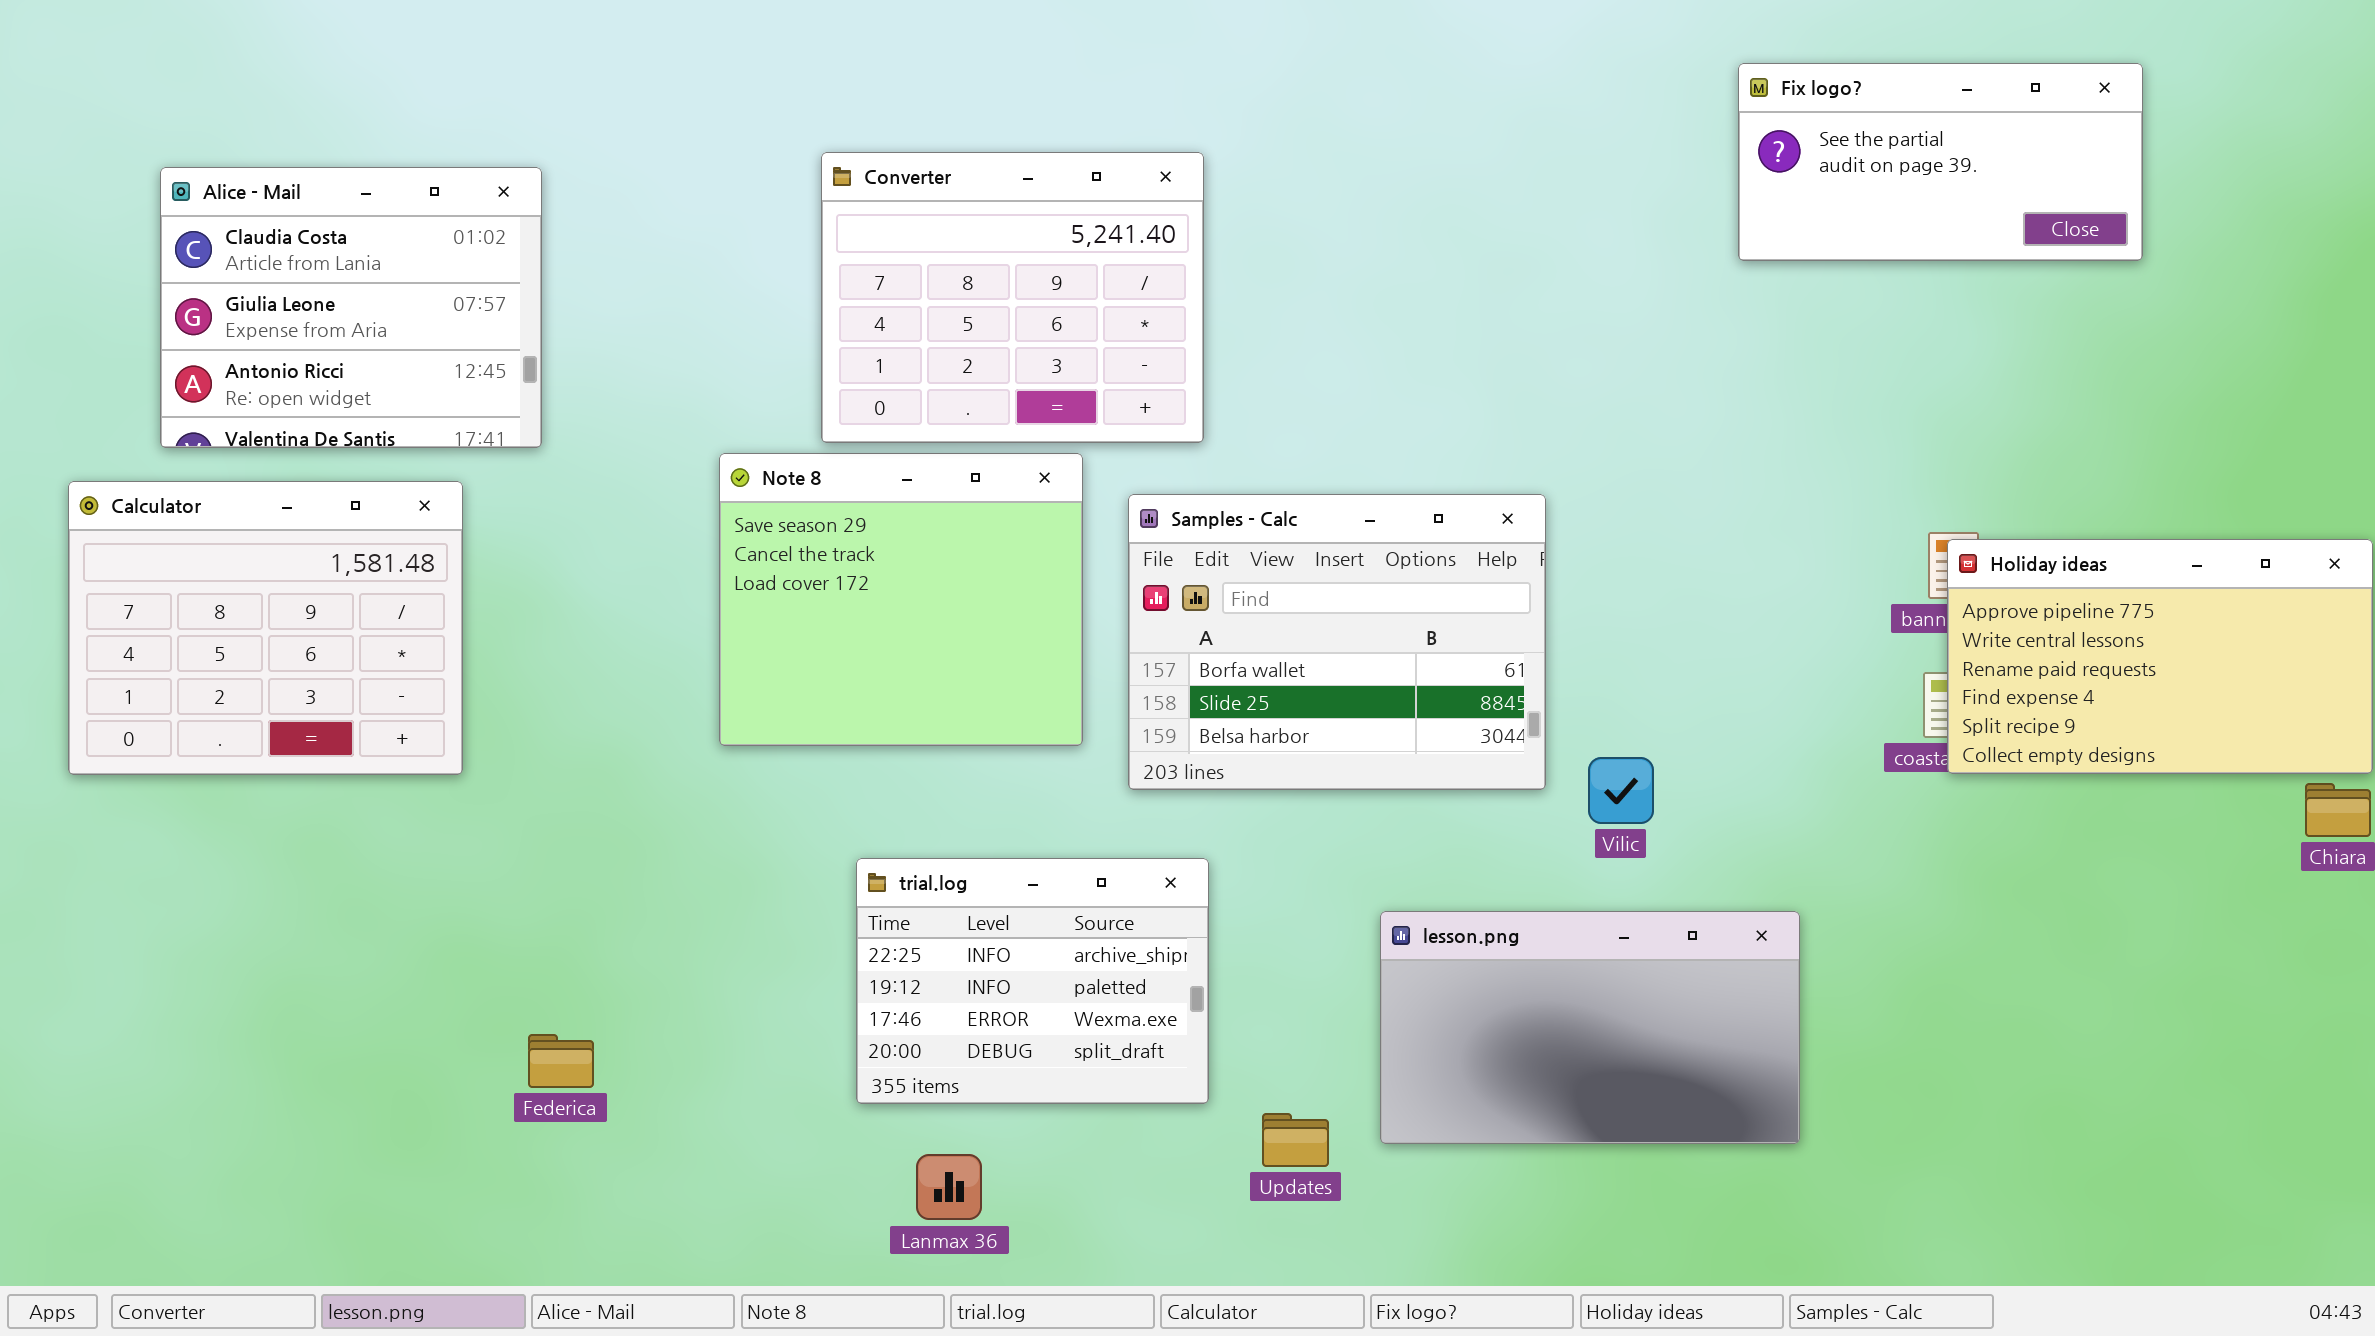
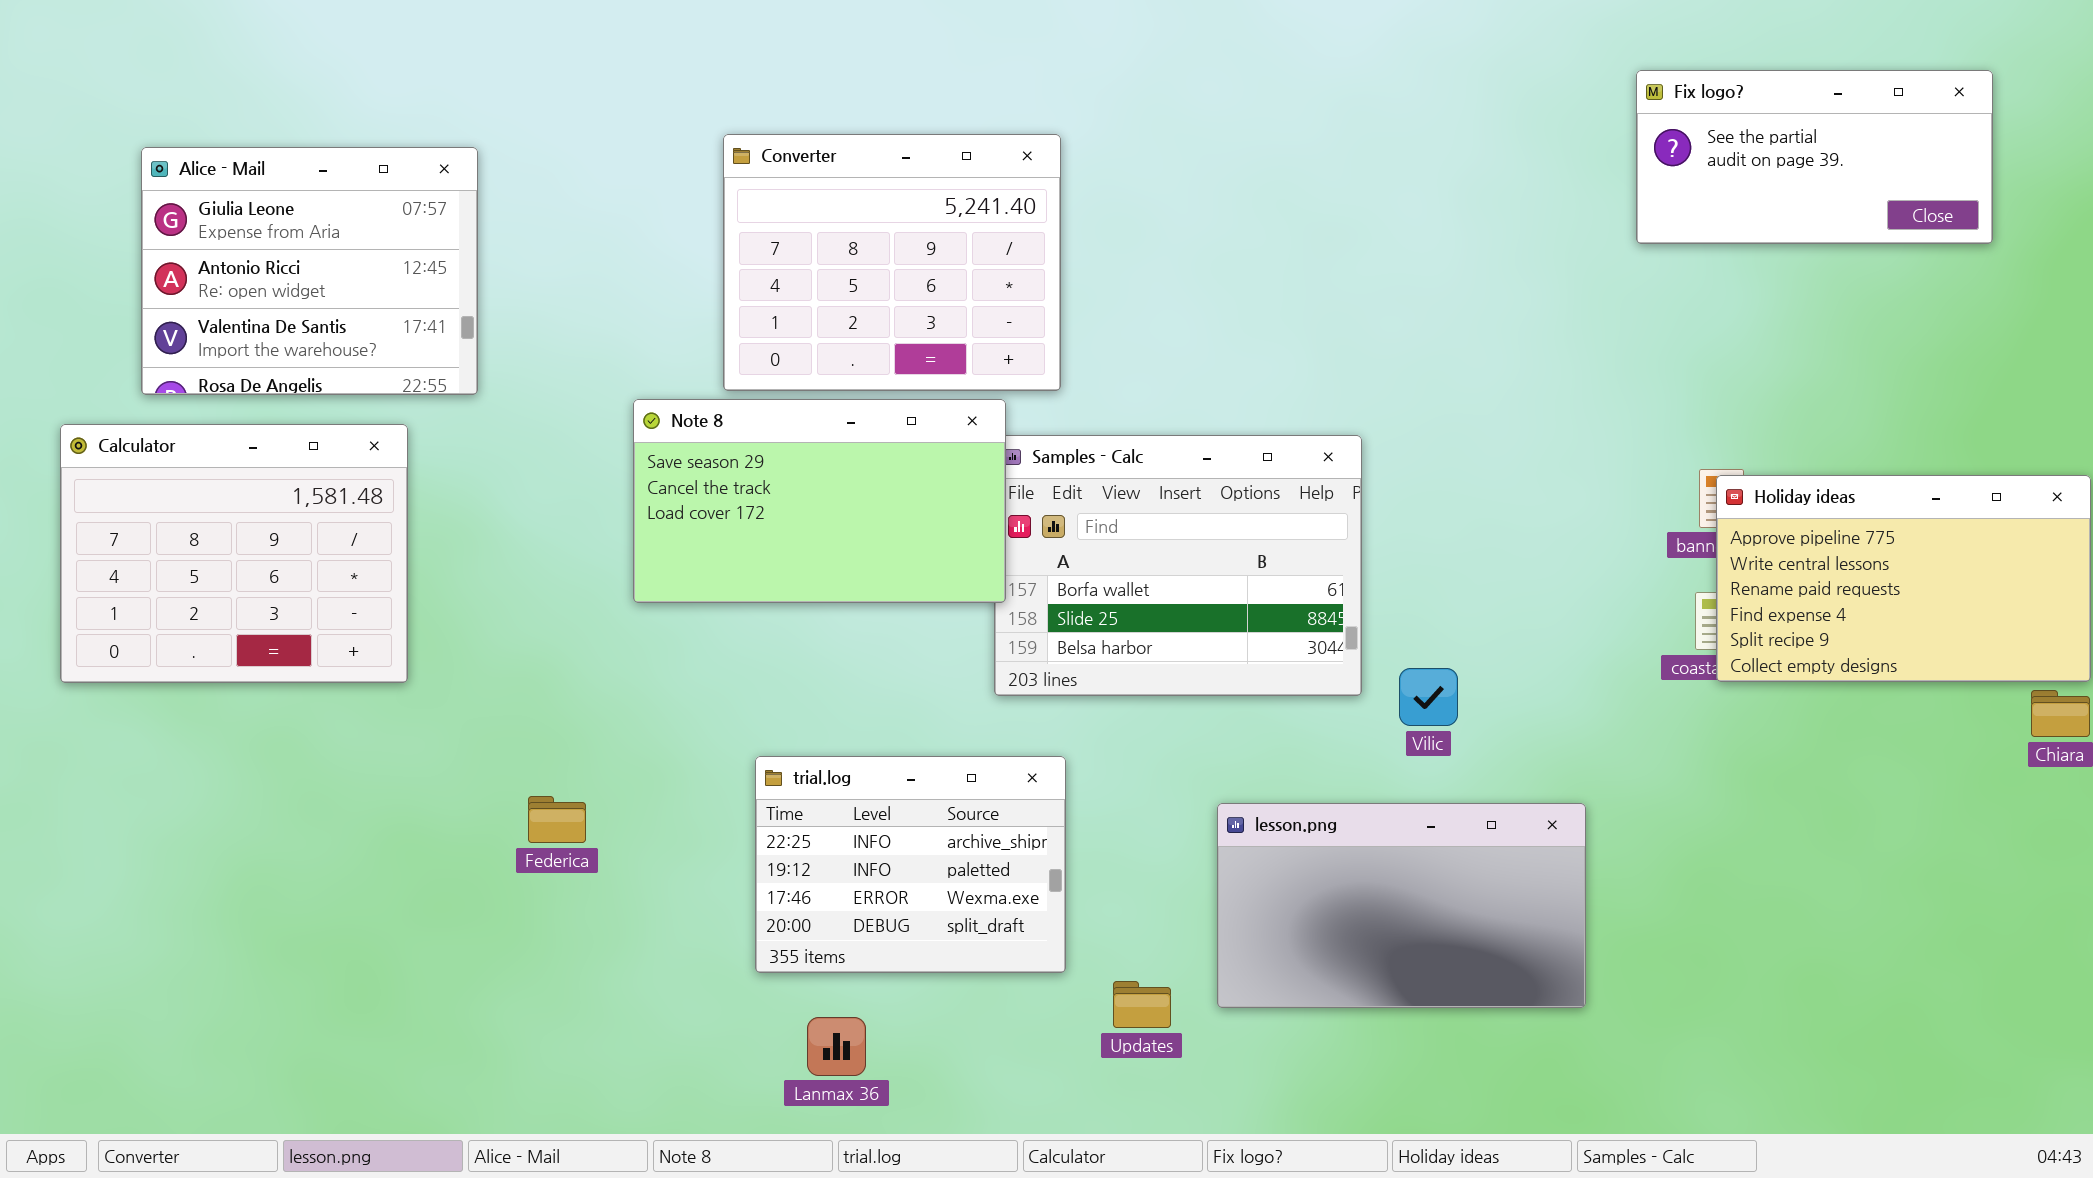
Fix logo?: [1738,63,2143,261] -> [1636,70,1993,244], moved
Alice - Mail: [160,167,542,448] -> [141,147,478,395], scrolled down 1 row
Note 8: [719,453,1083,746] -> [633,399,1006,603], resized
Federica: [528,1034,594,1088] -> [528,796,586,843], moved

